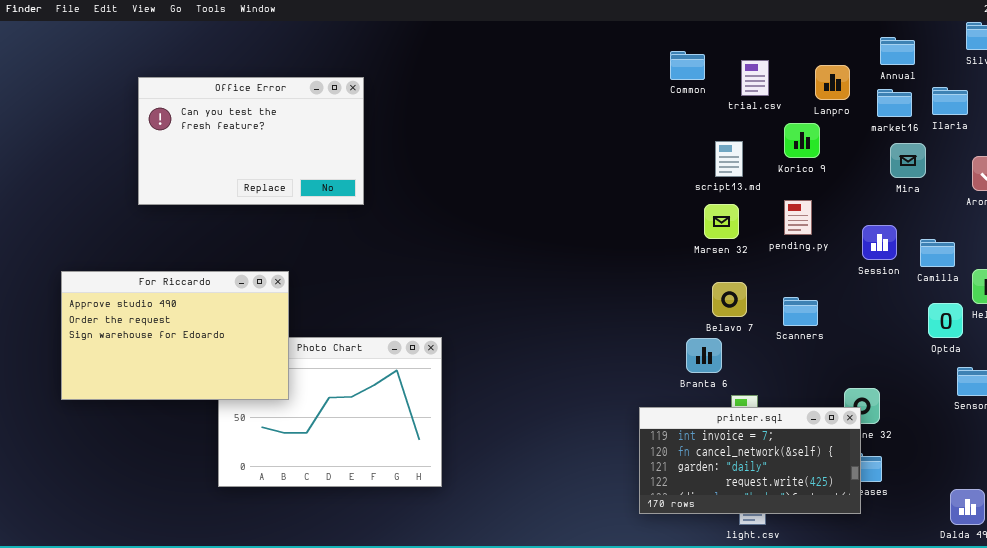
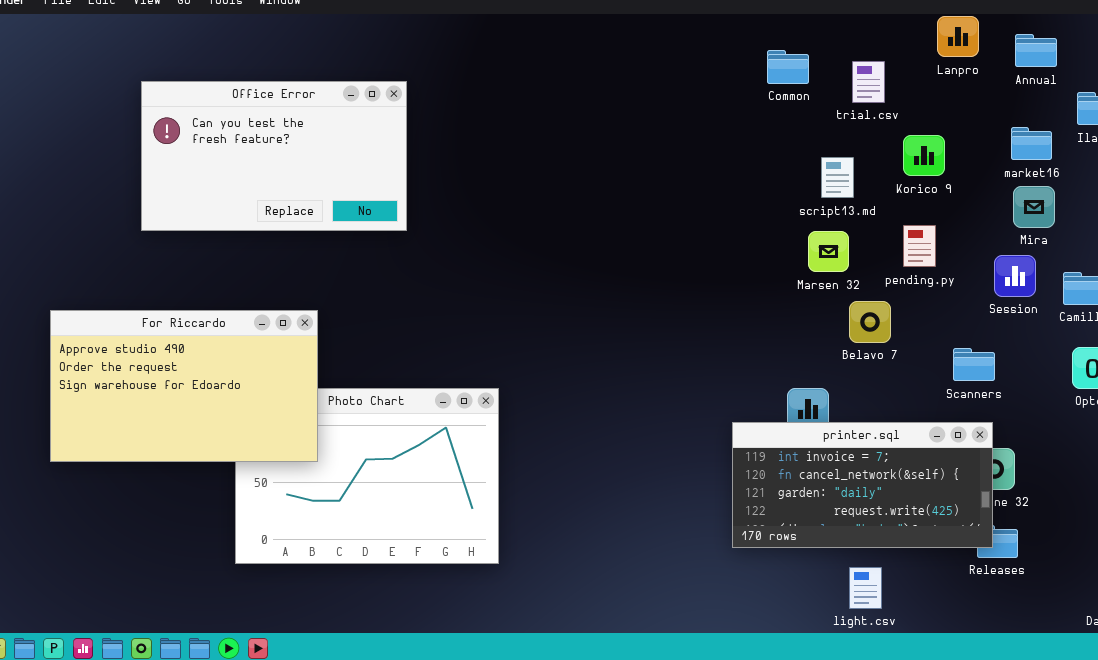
Lanpro: [815,65,850,100] -> [937,16,979,57], moved
market16: [877,89,912,117] -> [1011,127,1052,160], moved
Mira: [890,143,926,178] -> [1013,186,1055,228], moved
Belavo 7: [712,282,747,317] -> [849,301,891,343], moved
Scanners: [783,297,818,326] -> [953,348,995,381], moved
printer.sql: [639,407,861,514] -> [732,422,993,548], moved

